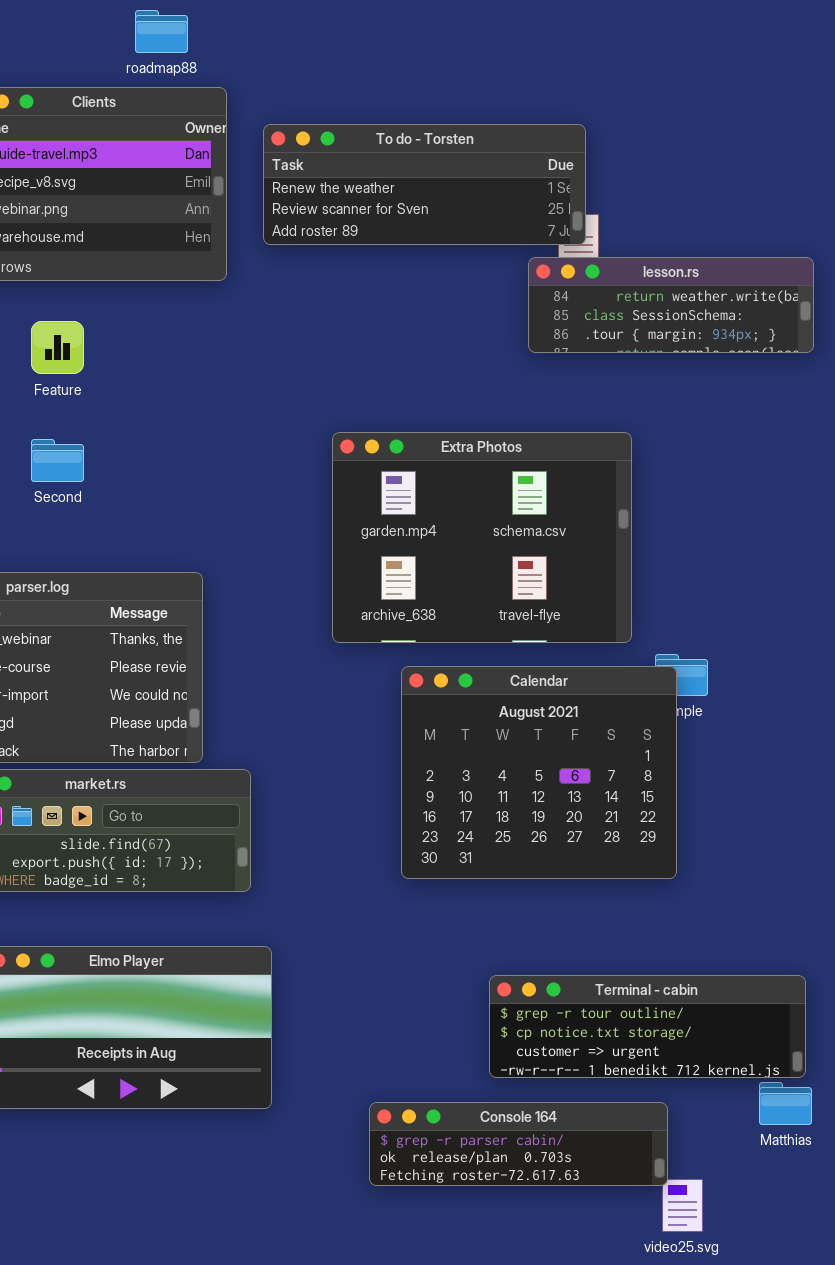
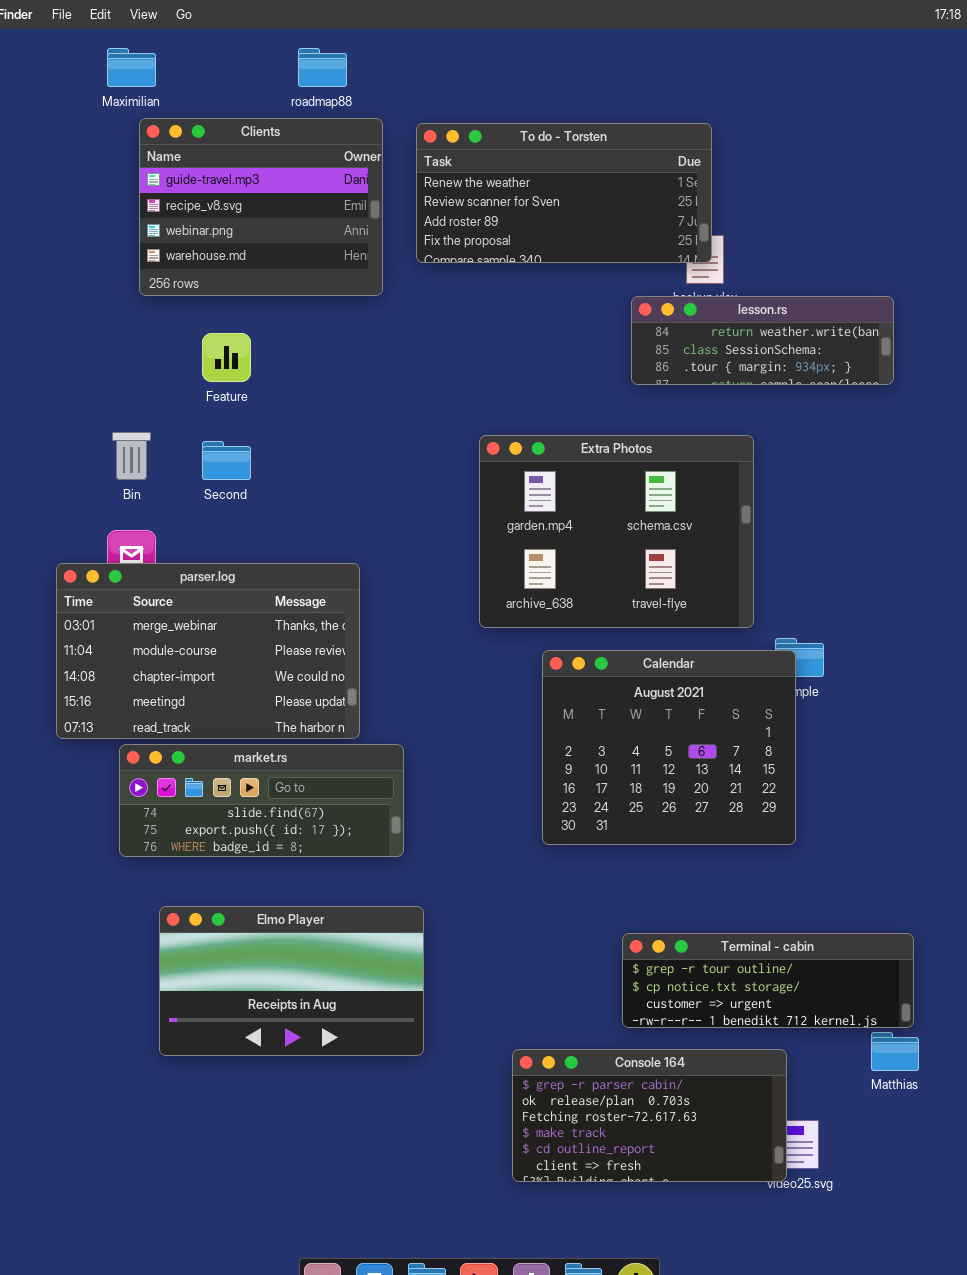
To do - Torsten: [263,124,586,245] -> [416,123,712,263], resized
lesson.rs: [528,257,814,353] -> [631,296,894,385], moved
Console 164: [369,1102,668,1186] -> [512,1049,787,1182], resized

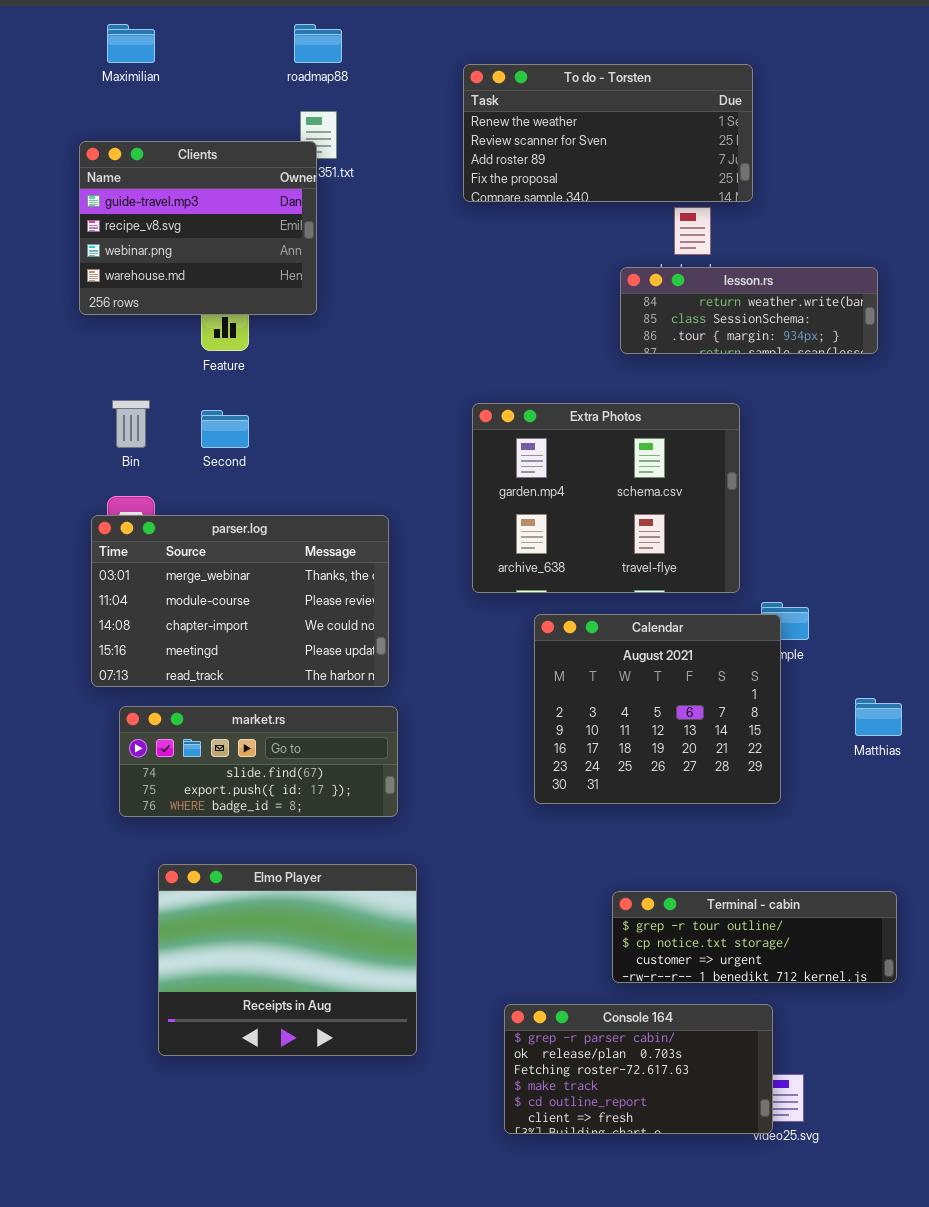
Clients: [139,118,383,296] -> [79,141,317,315], moved
To do - Torsten: [416,123,712,263] -> [463,64,753,202], moved
parser.log: [56,563,360,739] -> [91,515,389,687], moved
Elmo Player: [159,906,424,1056] -> [158,864,417,1056], resized
Matthias: [871,1032,919,1071] -> [855,698,902,736], moved

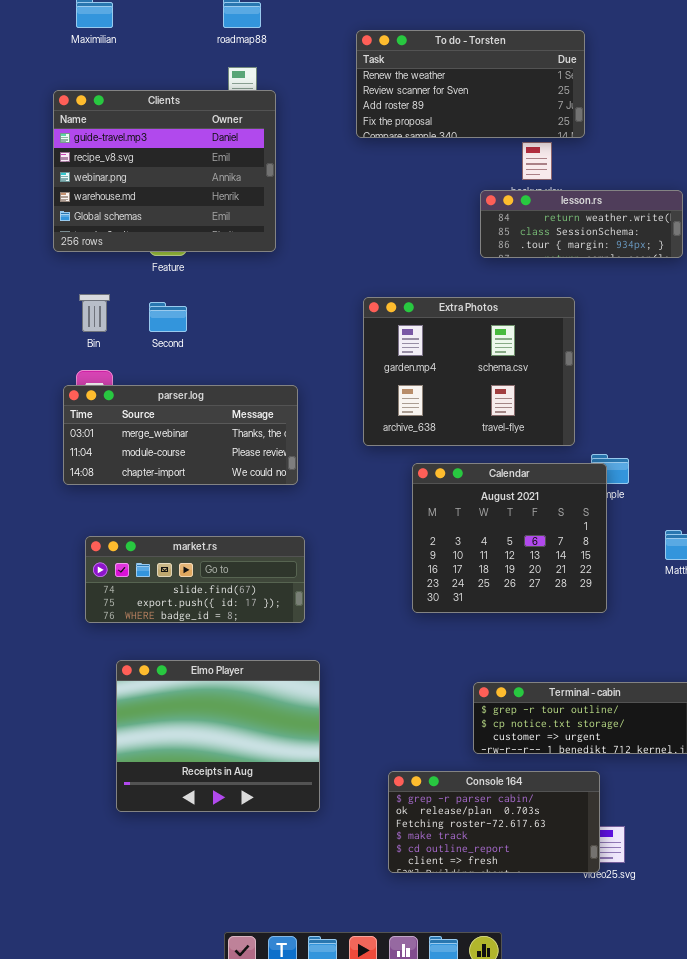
Clients: [79,141,317,315] -> [53,90,276,252], resized
parser.log: [91,515,389,687] -> [63,385,298,485], resized

